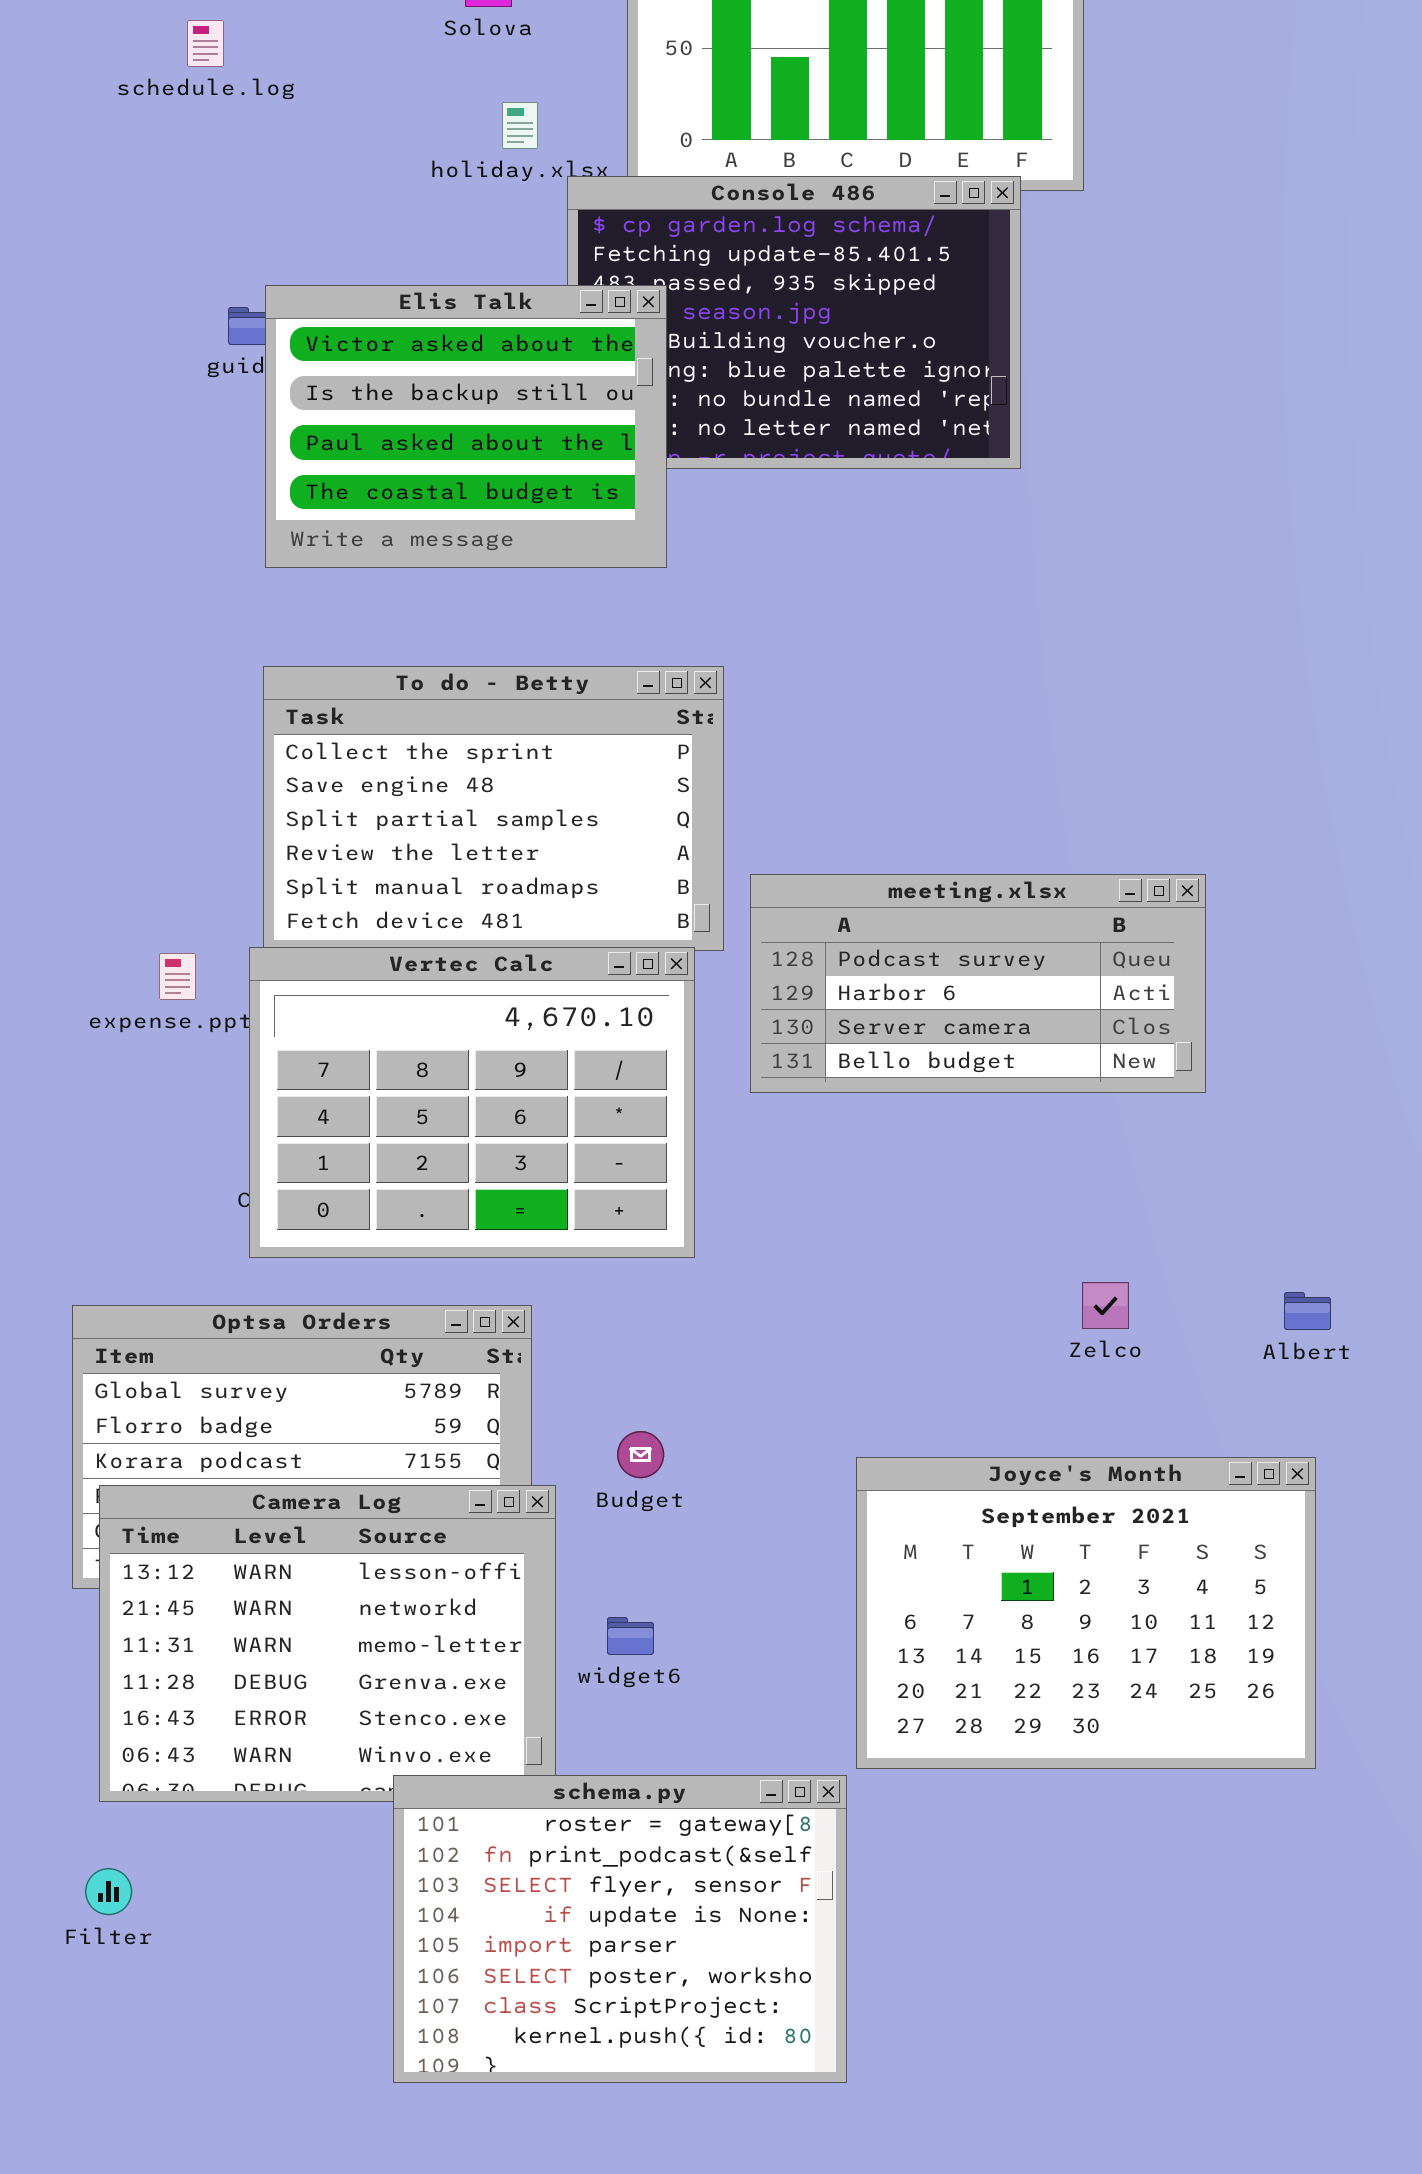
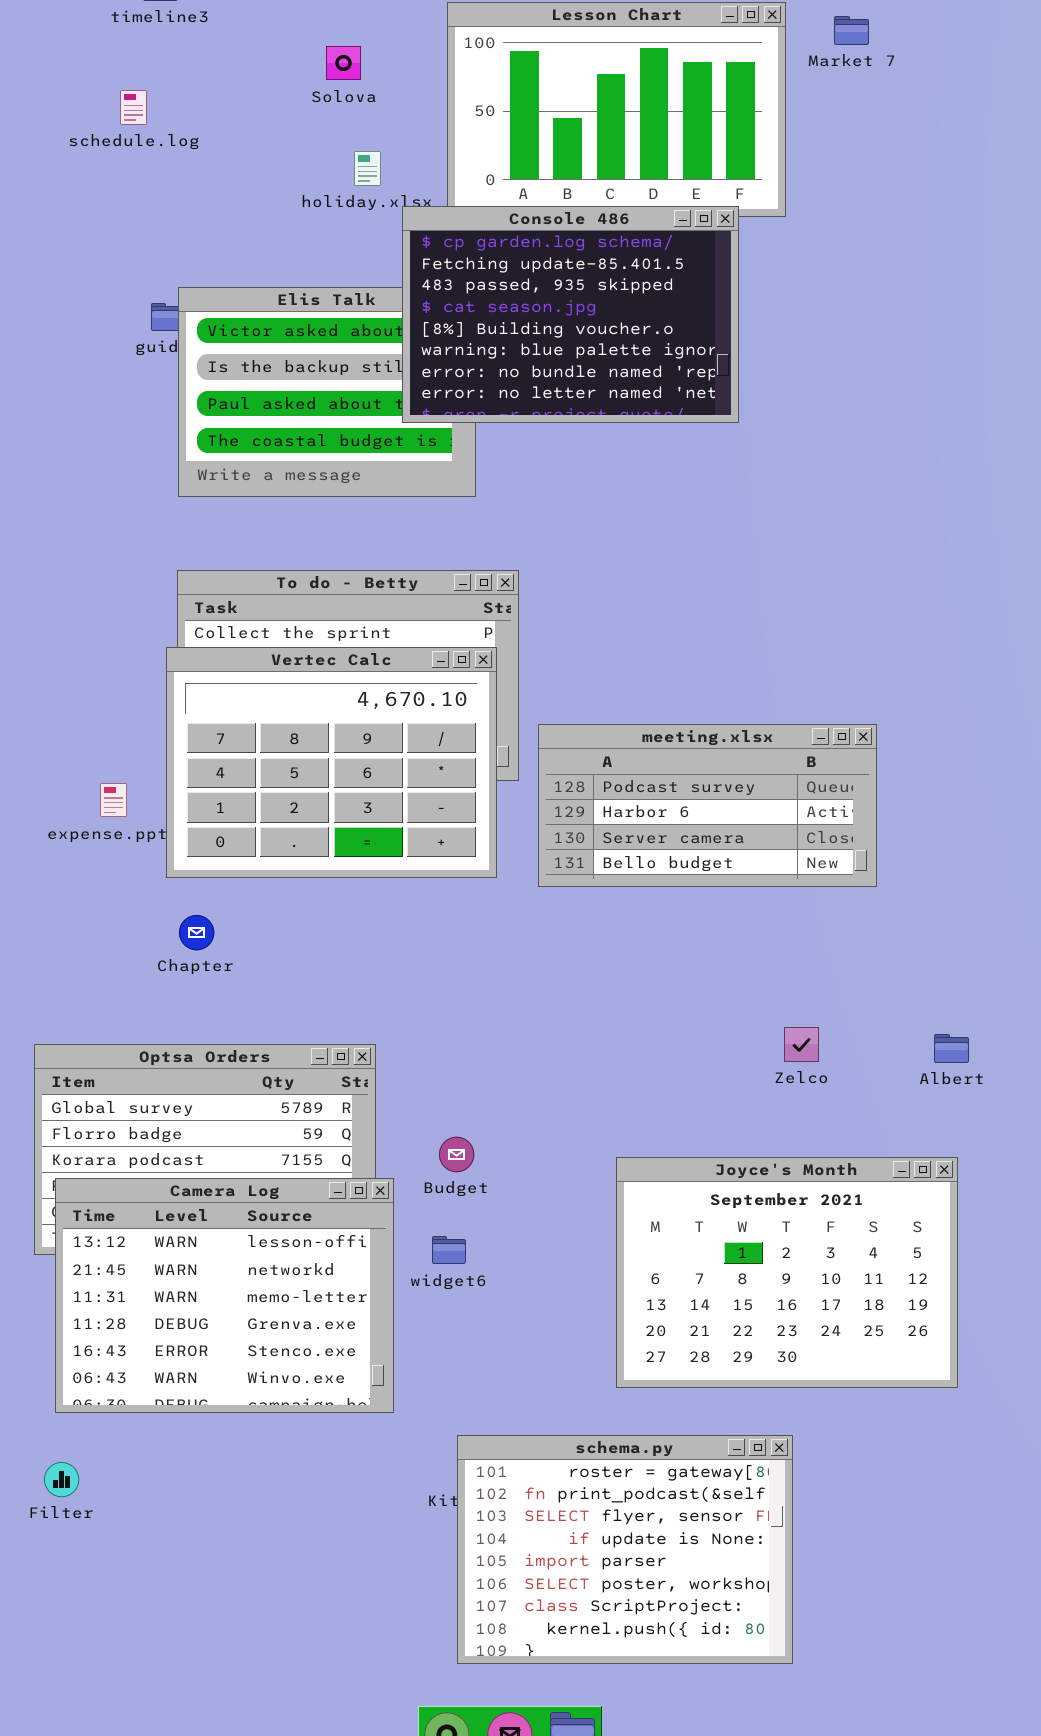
Console 486: [567,176,1021,469] -> [402,206,739,423], raised
Vertec Calc: [249,947,695,1258] -> [166,647,497,878], moved
widget6: [607,1617,654,1655] -> [432,1236,466,1264], moved
schema.py: [393,1775,847,2083] -> [457,1435,793,1664], moved

